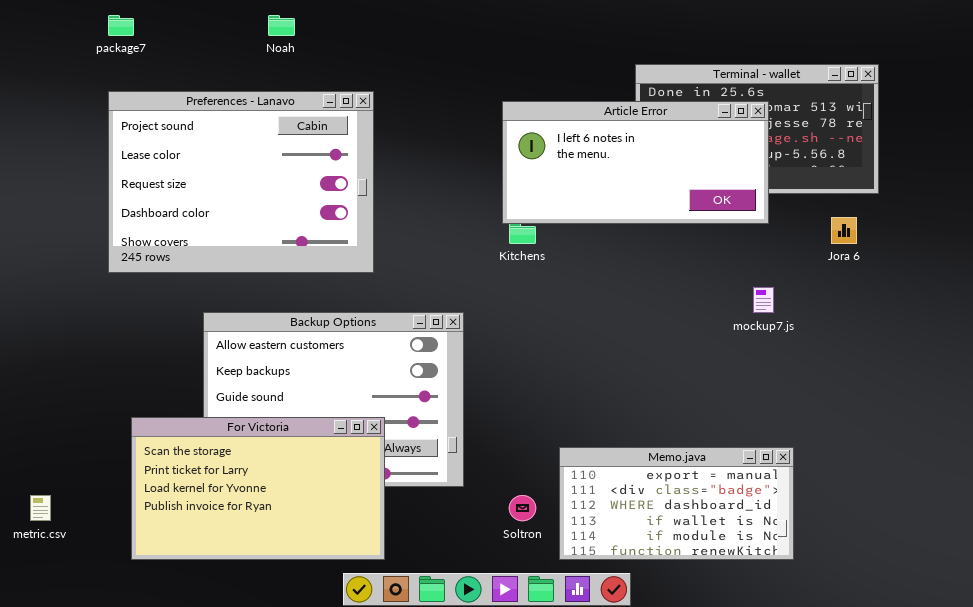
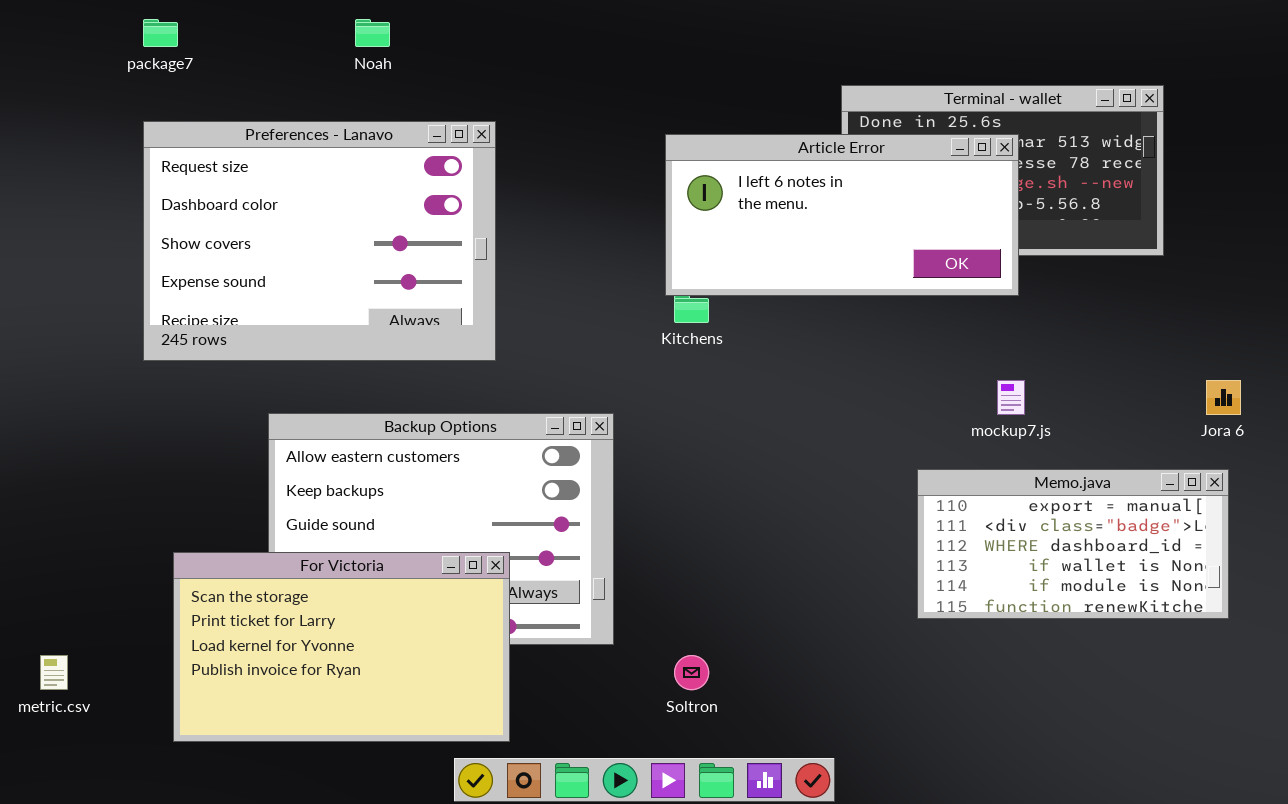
Preferences - Lanavo: [108,91,374,273] -> [143,121,496,361], scrolled down 2 rows
Jora 6: [831,217,857,244] -> [1206,380,1241,415], moved
Memo.java: [559,447,794,560] -> [917,469,1229,619], moved

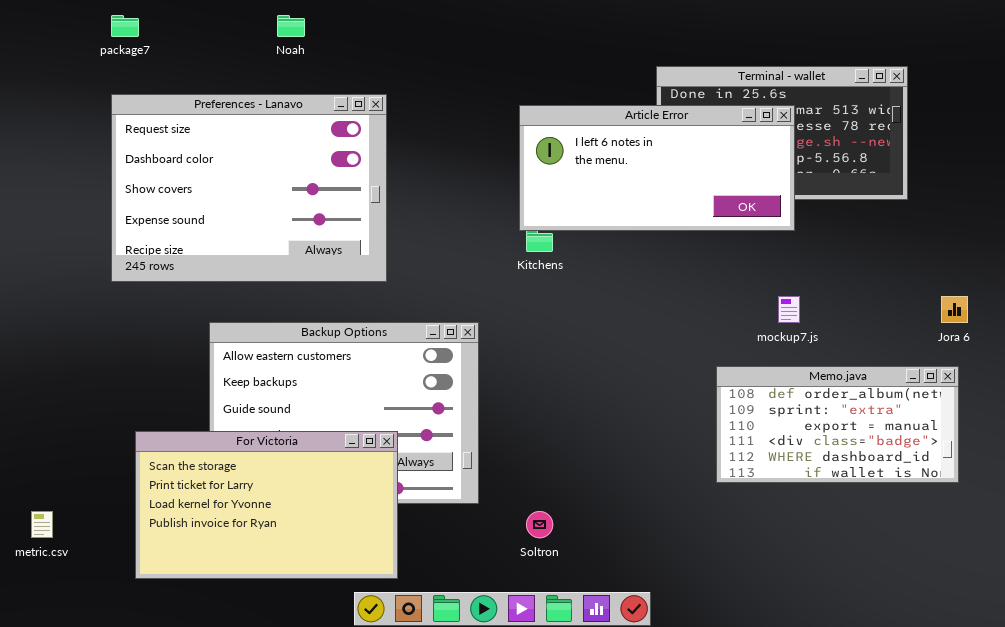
Memo.java: [917,469,1229,619] -> [716,366,959,483], scrolled up 2 rows

